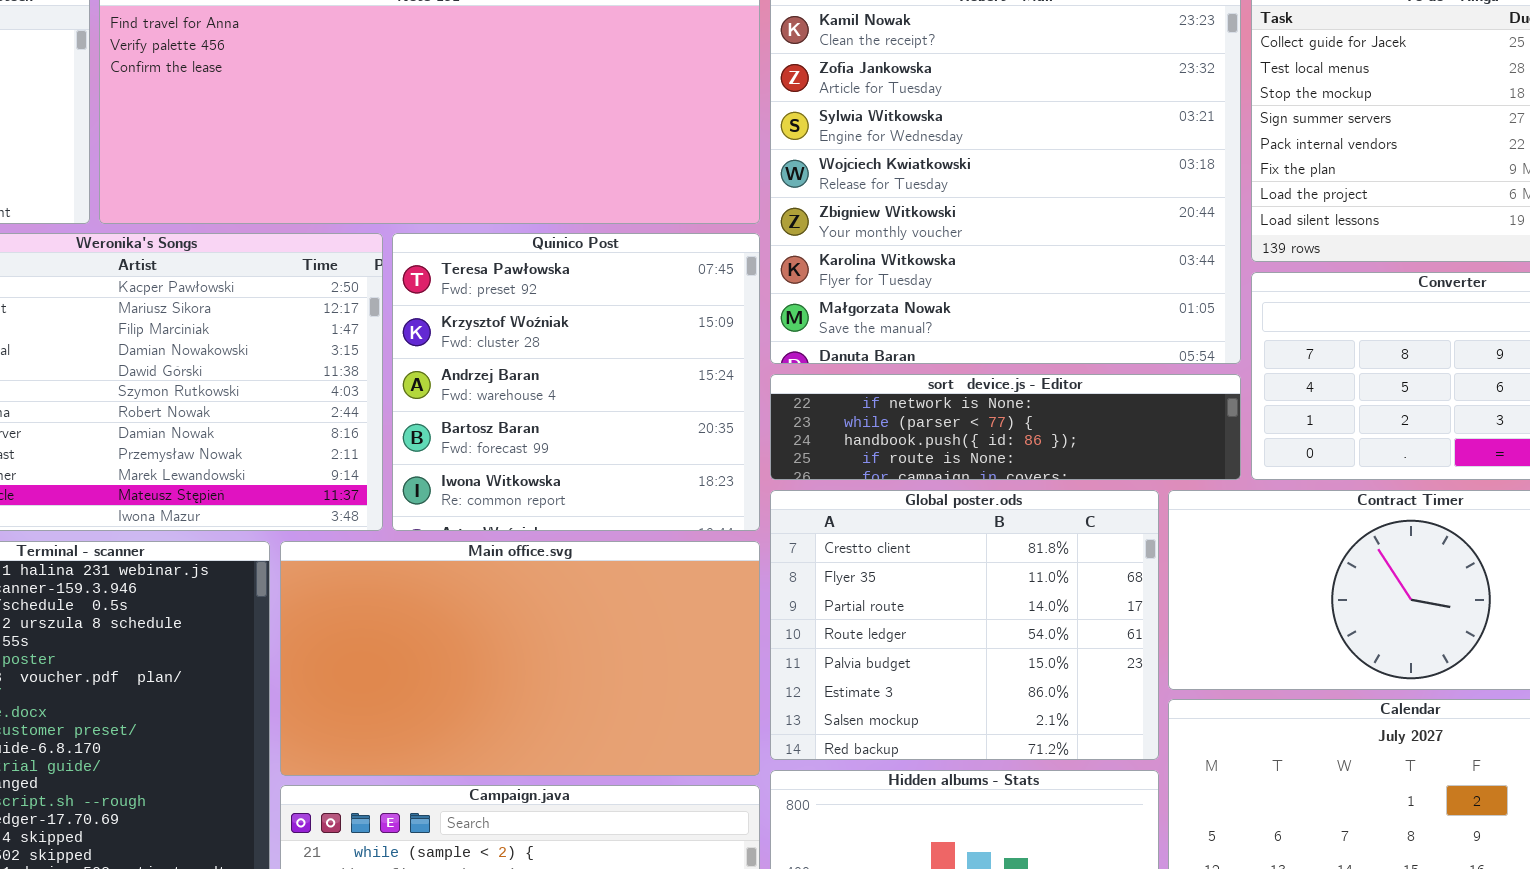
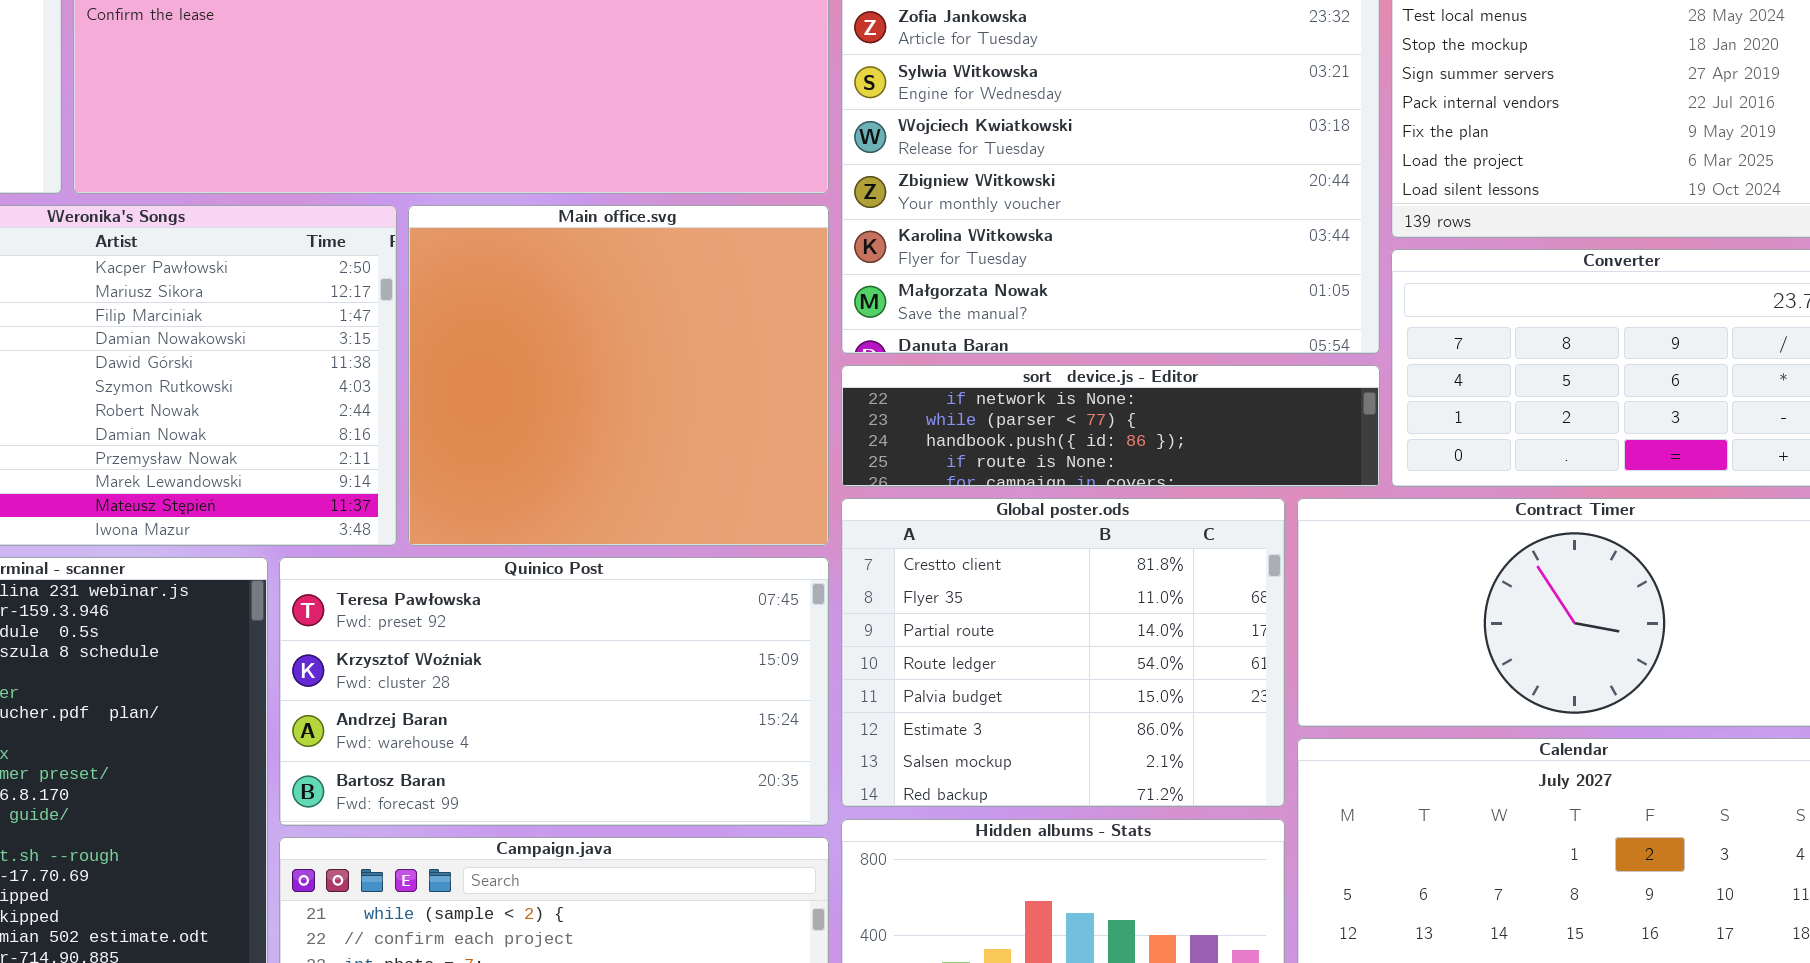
Quinico Post: [392,233,760,531] -> [279,557,829,826], moved, resized
Main office.svg: [280,541,760,776] -> [408,205,829,546], moved, resized

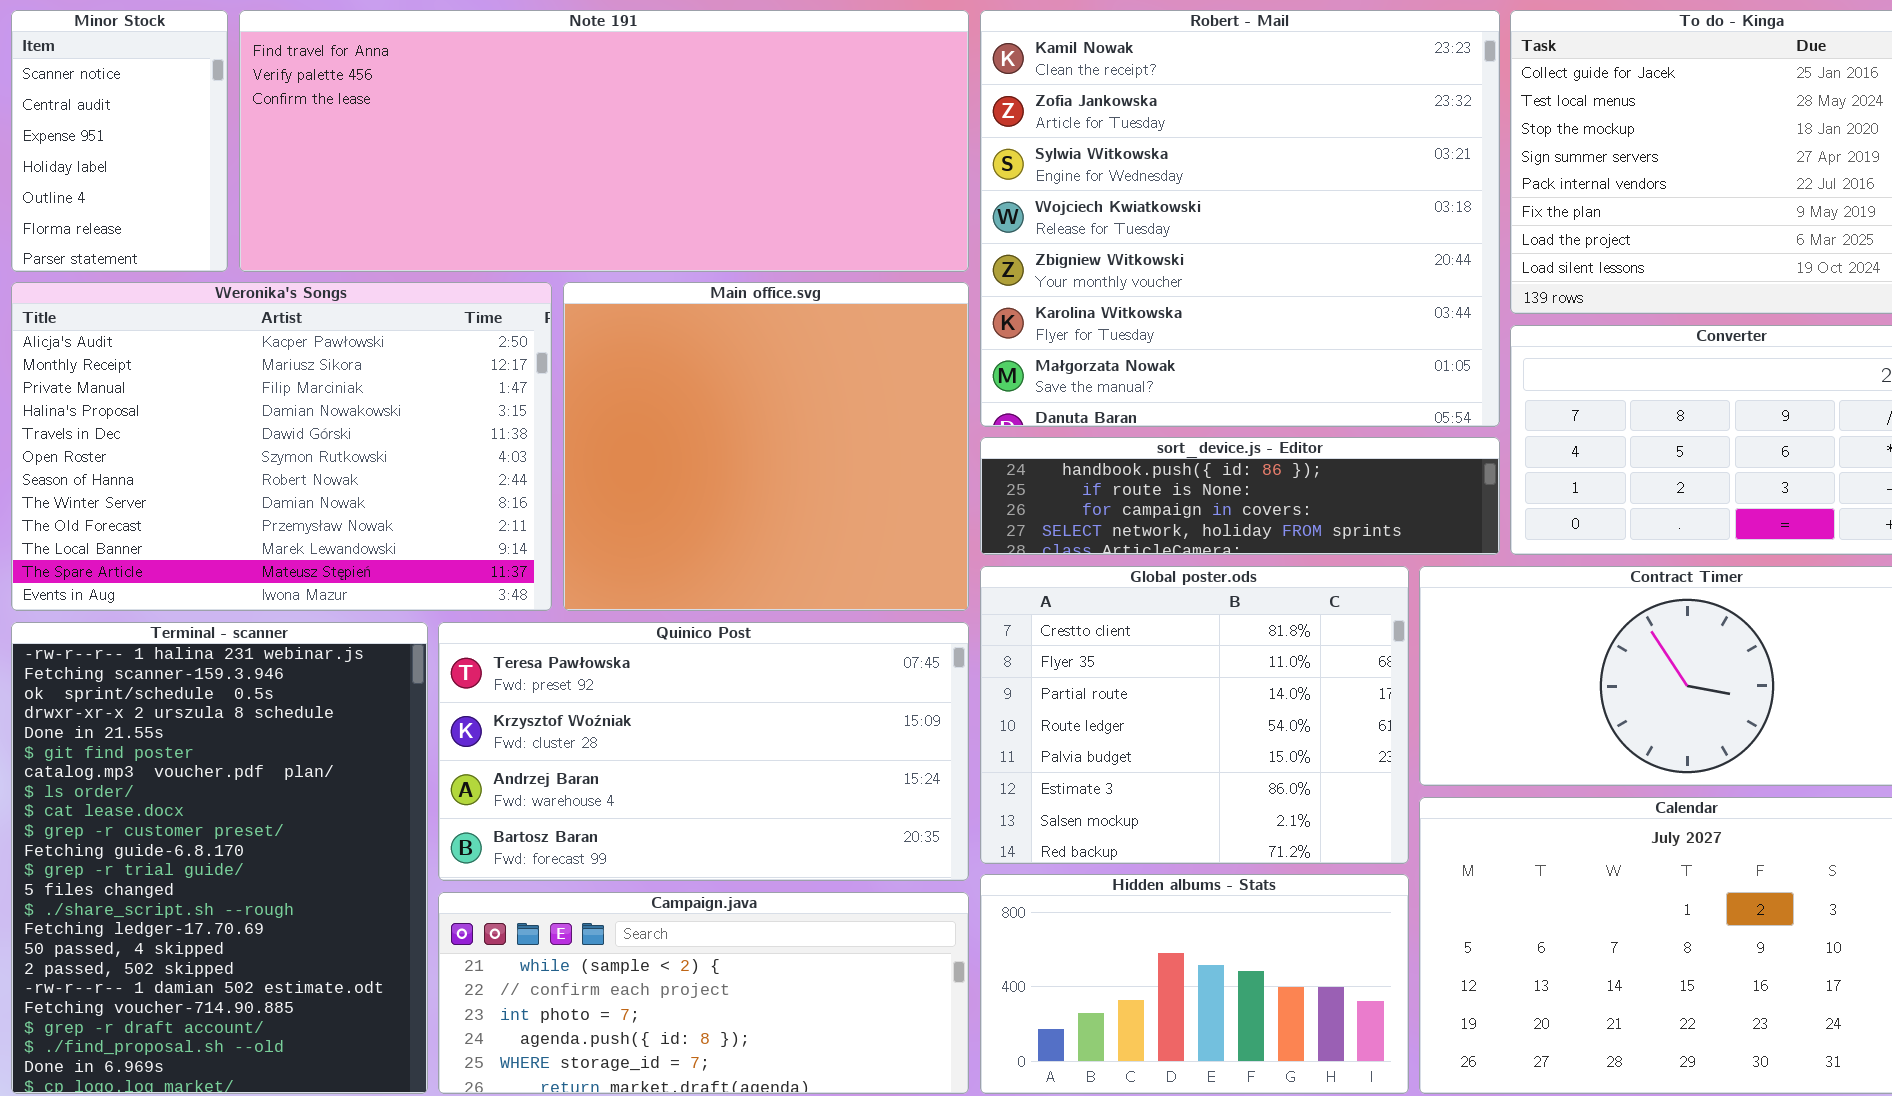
sort_device.js - Editor: [841,365,1380,487] -> [980,437,1500,555], scrolled down 2 rows

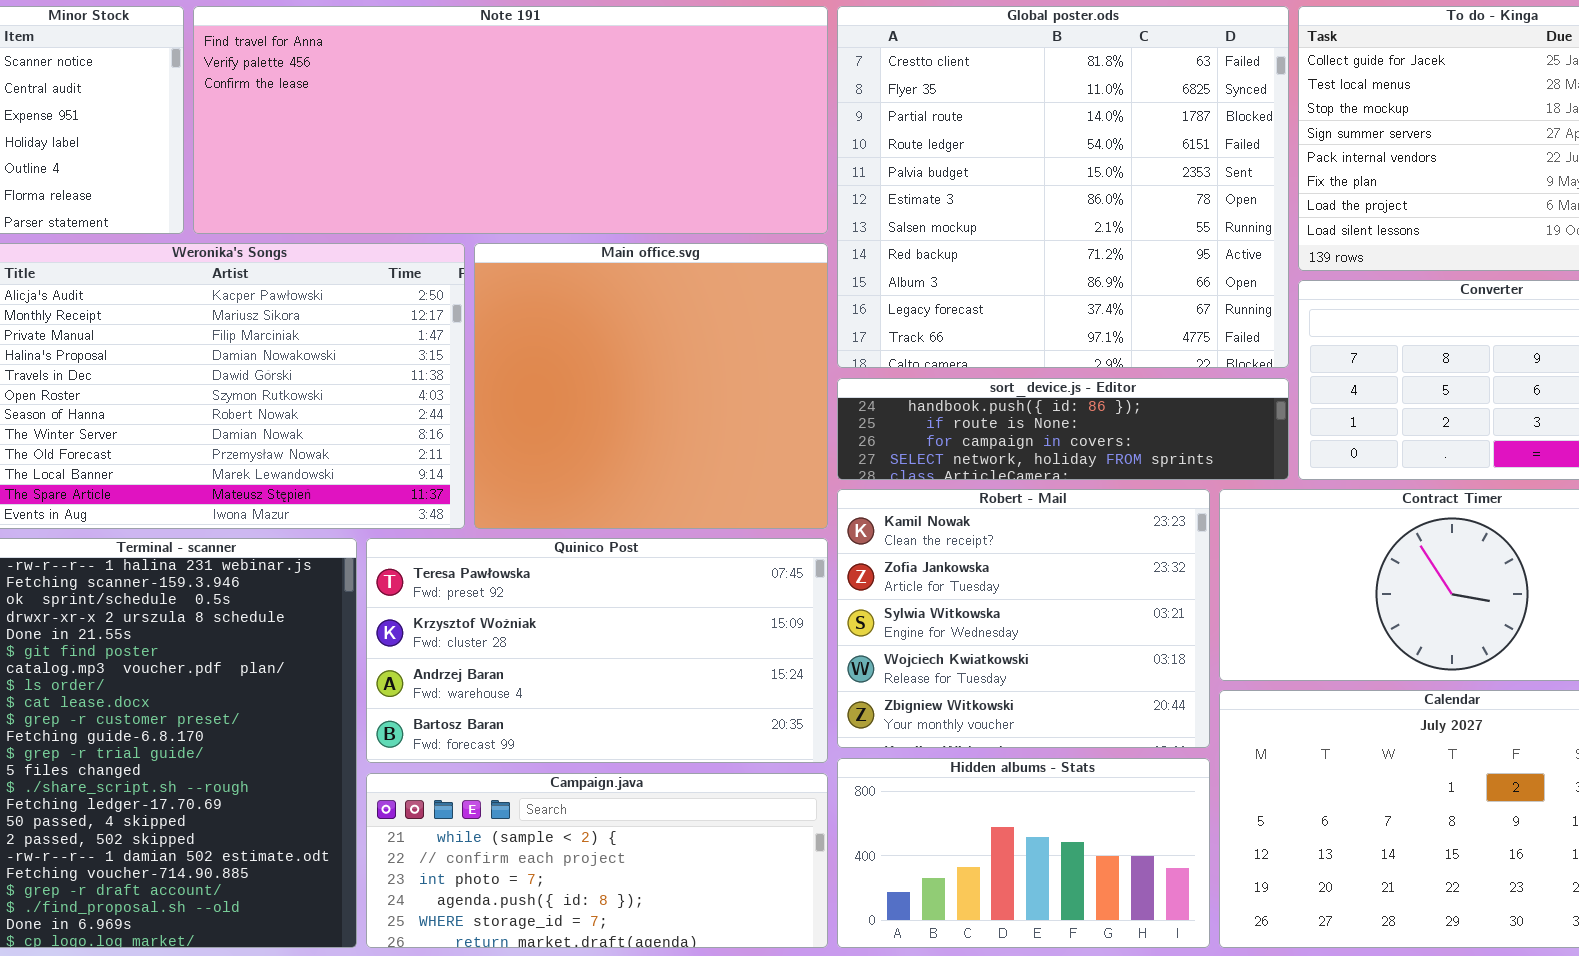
Robert - Mail: [980,10,1500,427] -> [837,489,1210,748], moved, resized
Global poster.ods: [980,566,1409,864] -> [837,6,1289,368], moved, resized

